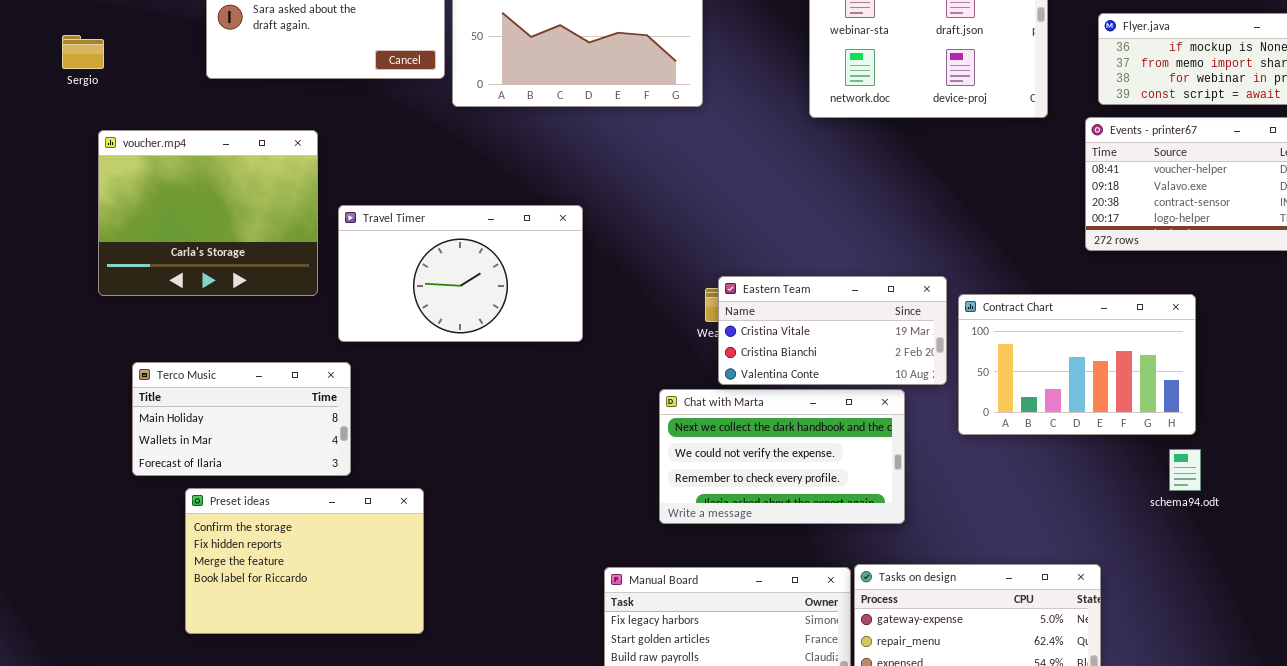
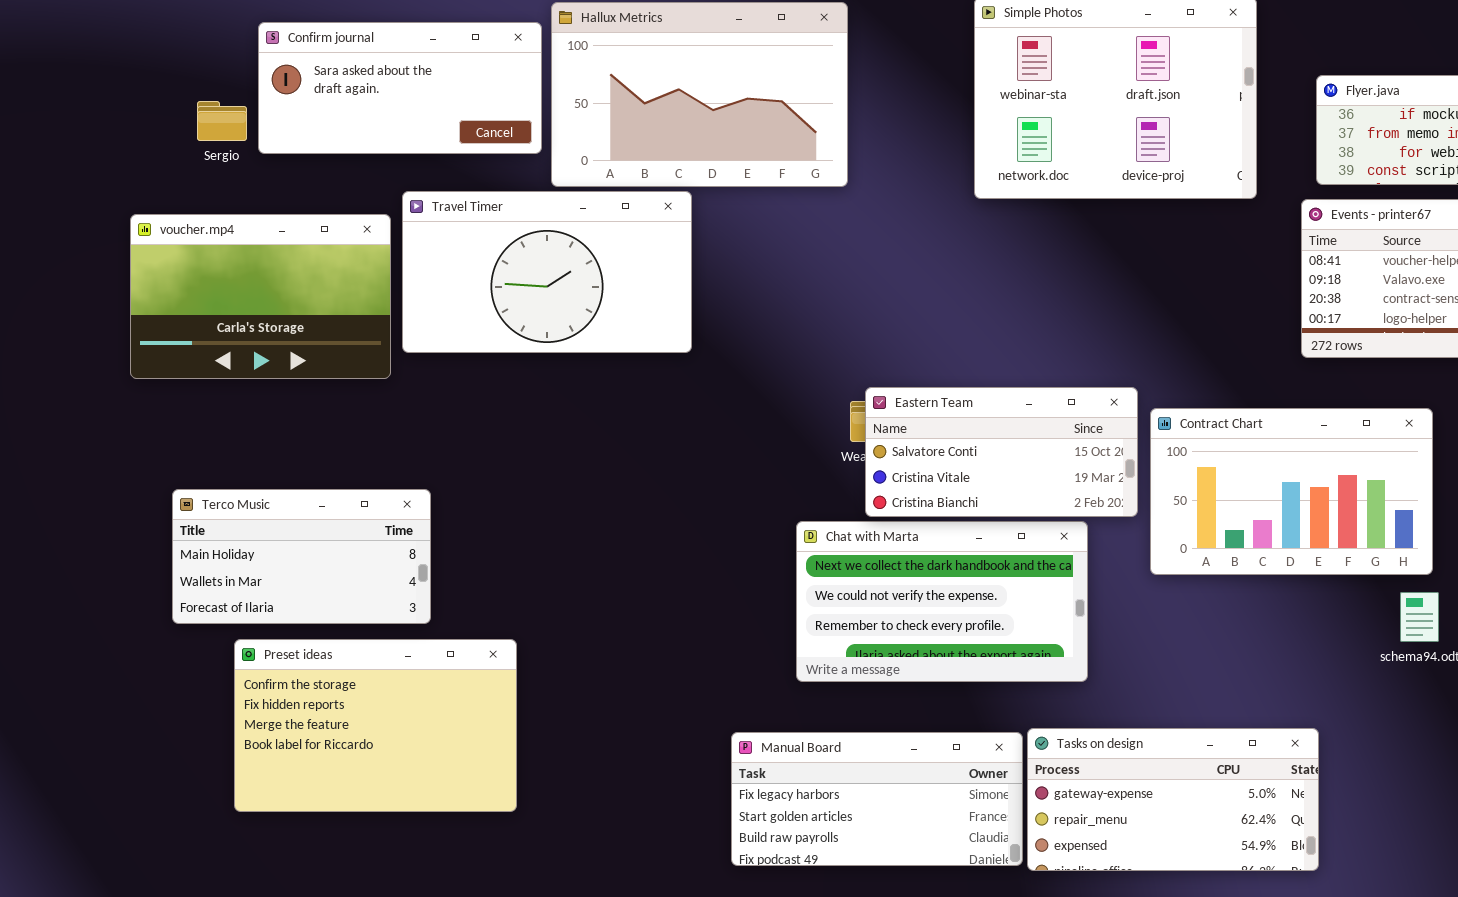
Sergio: [62,35,104,69] -> [197,101,247,141], moved
voucher.mp4: [98,130,318,296] -> [130,214,391,379], resized
Travel Timer: [338,205,583,342] -> [402,191,692,353], moved
Eastern Team: [718,276,947,385] -> [865,387,1138,517], scrolled up 1 row

